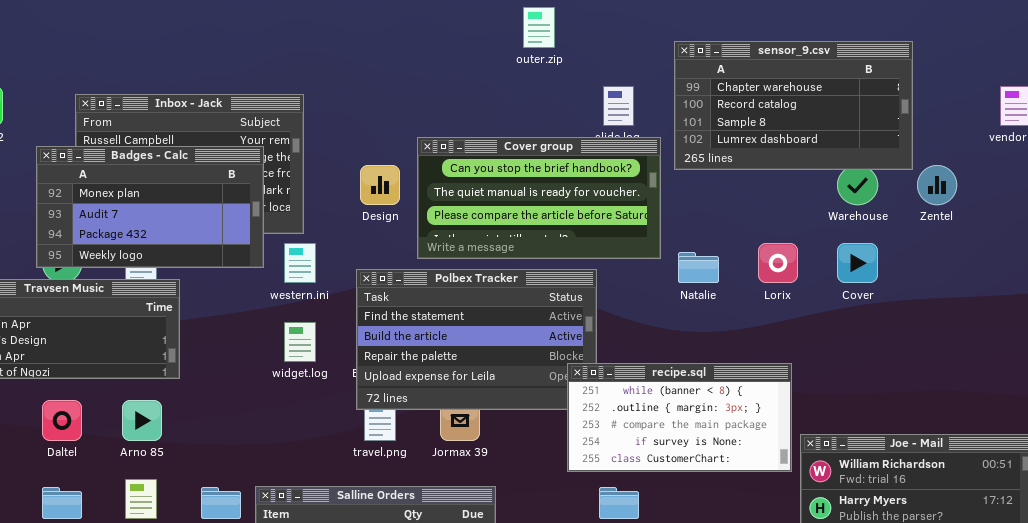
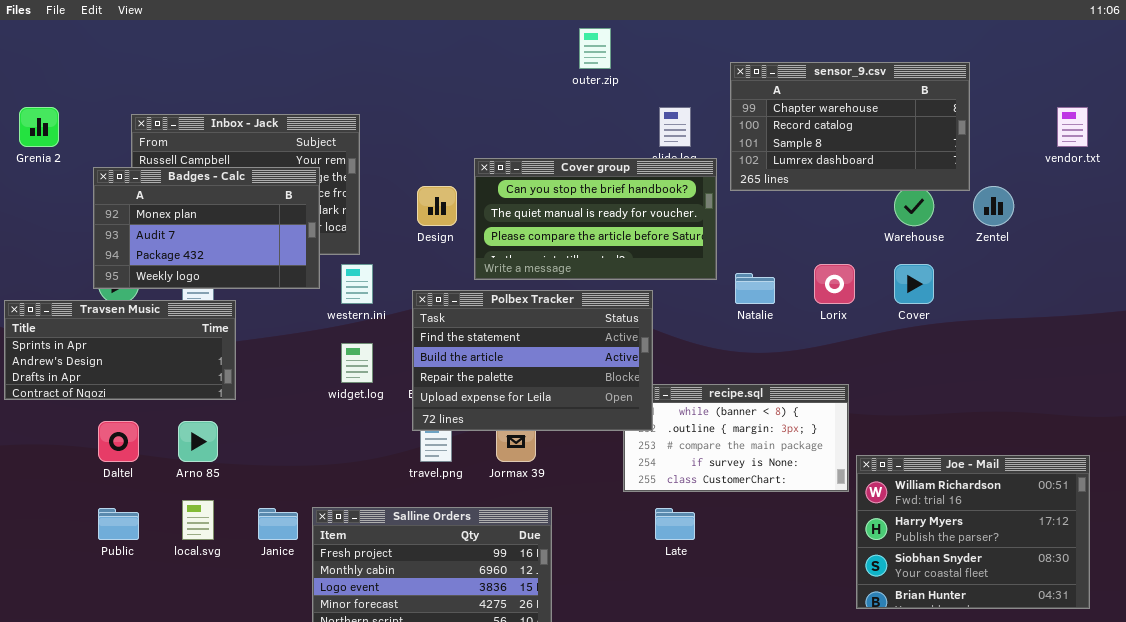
Polbex Tracker: [356,269,597,410] -> [412,290,653,431], raised

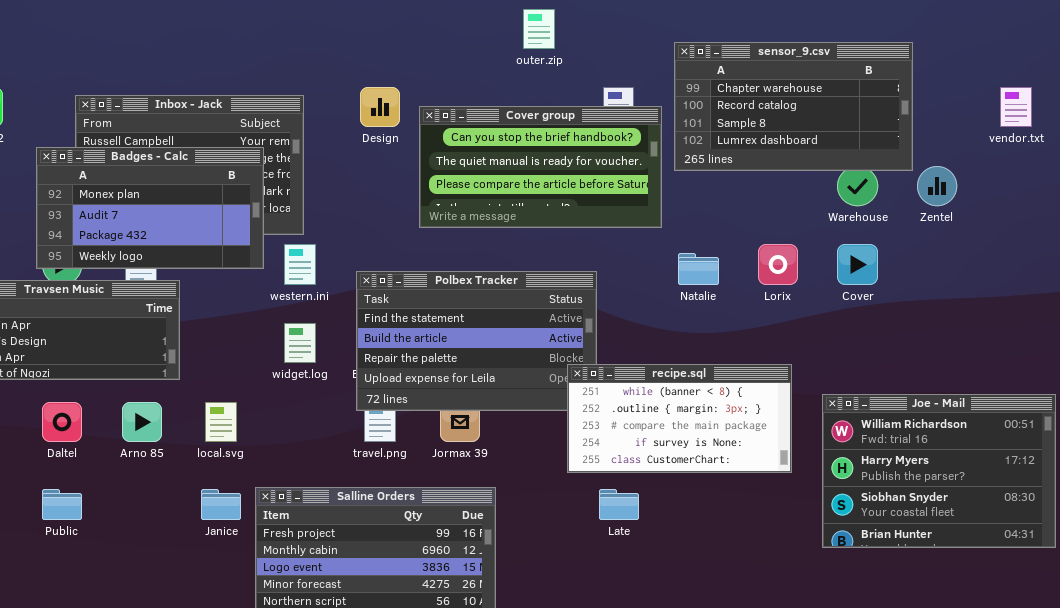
Cover group: [474,158,717,280] -> [419,106,662,228], moved
Design: [417,186,457,226] -> [360,87,400,127], moved
recipe.sql: [623,384,849,492] -> [567,364,792,473], raised
Joe - Mail: [856,455,1090,609] -> [822,394,1056,548], moved
local.svg: [182,500,214,540] -> [205,402,237,442], moved

